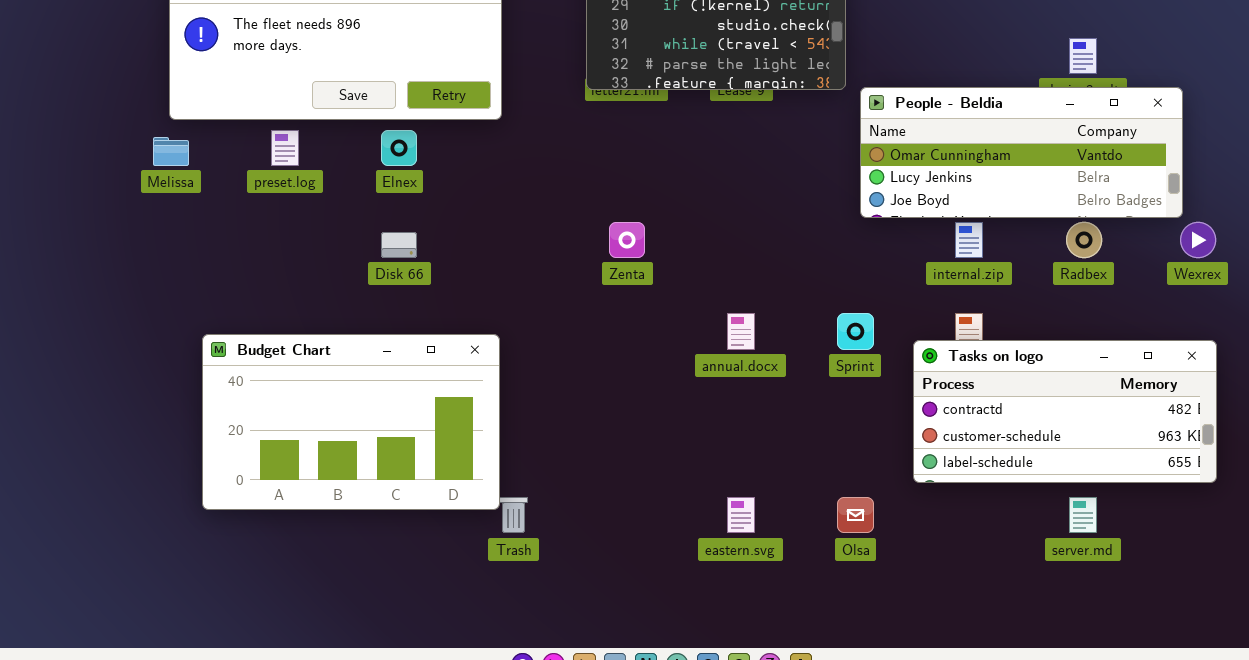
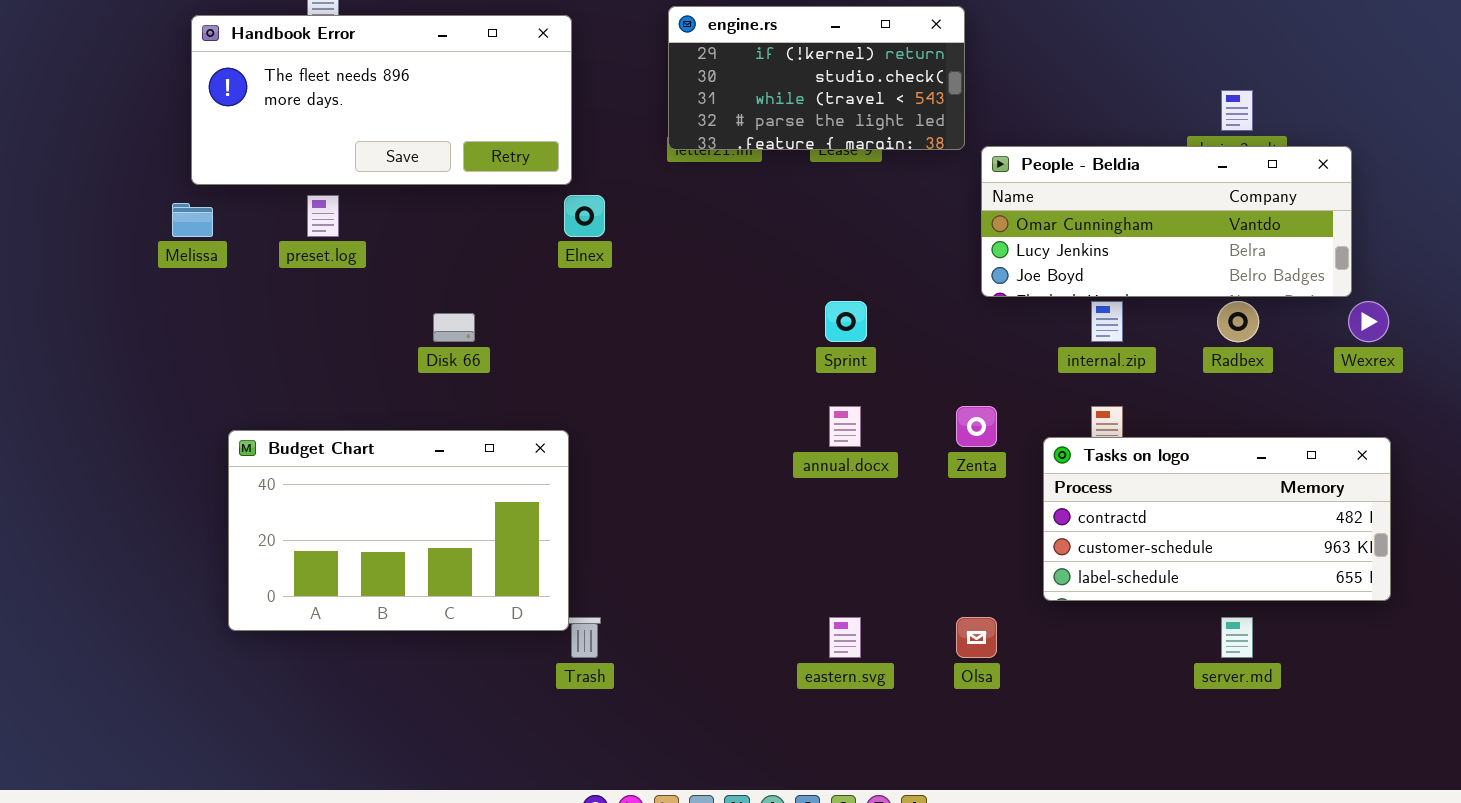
Elnex: [381,130,417,166] -> [564,195,605,237], moved
Zenta: [609,222,645,258] -> [956,406,997,447], moved
Sprint: [837,313,874,350] -> [825,301,867,342], moved

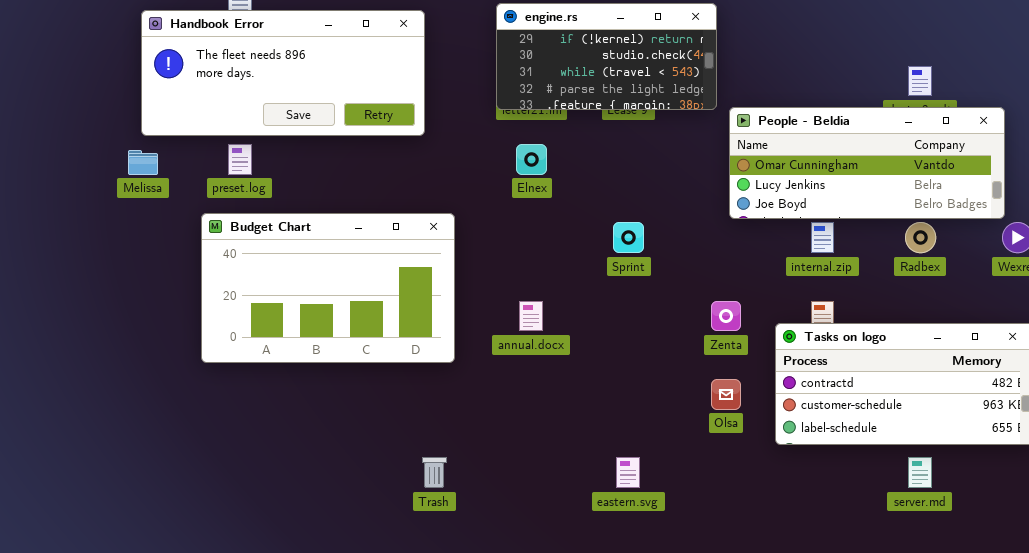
Elnex: [564,195,605,237] -> [516,144,547,175], moved
annual.docx: [829,406,861,447] -> [519,301,543,331], moved
Budget Chart: [228,430,569,631] -> [201,213,455,363], moved
Olsa: [956,617,997,658] -> [711,379,741,410], moved

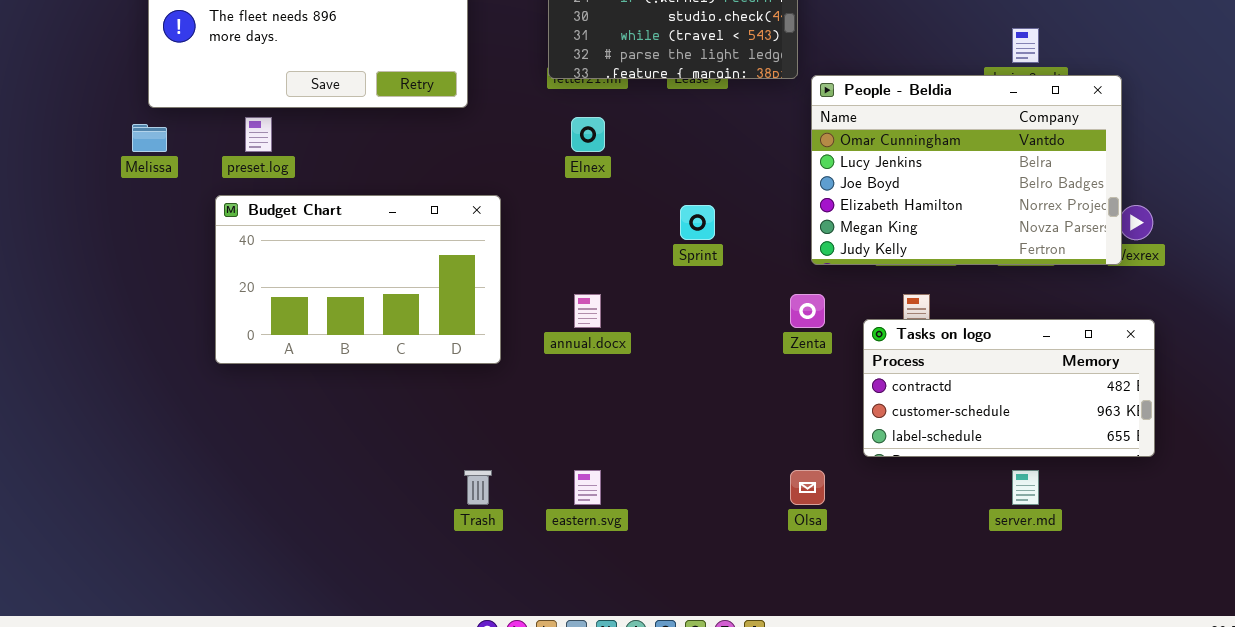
People - Beldia: [729,107,1005,219] -> [811,75,1122,265], resized
Olsa: [711,379,741,410] -> [790,470,825,505], moved
eastern.svg: [616,457,640,488] -> [574,470,601,505], moved

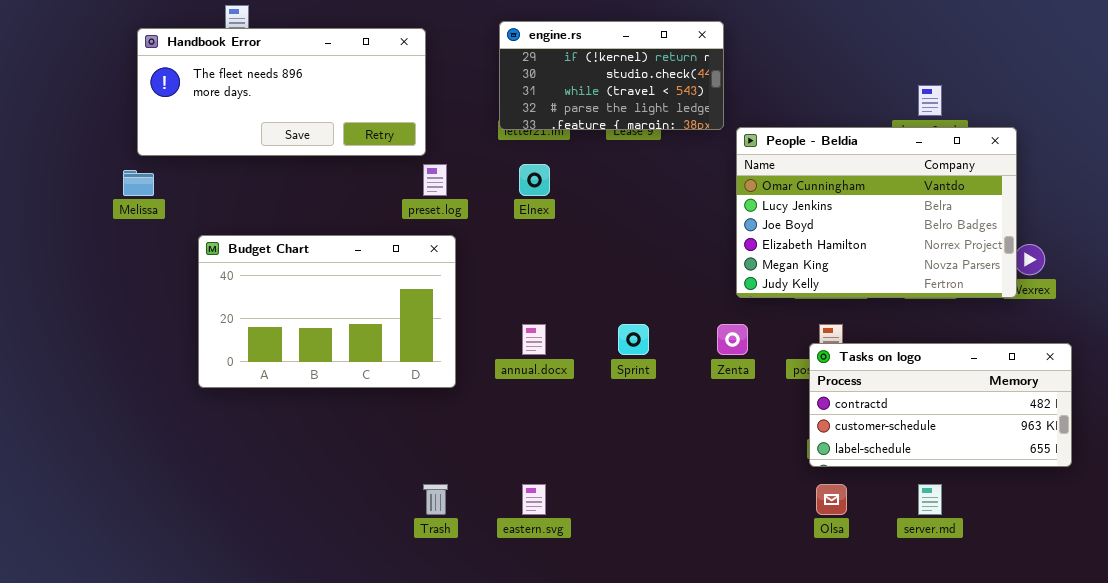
preset.log: [245,117,272,152] -> [423,164,447,196], moved
Sprint: [680,205,715,240] -> [618,324,649,355], moved
Tasks on logo: [863,319,1155,457] -> [809,343,1072,467], moved
Olsa: [790,470,825,505] -> [816,484,847,515], moved

